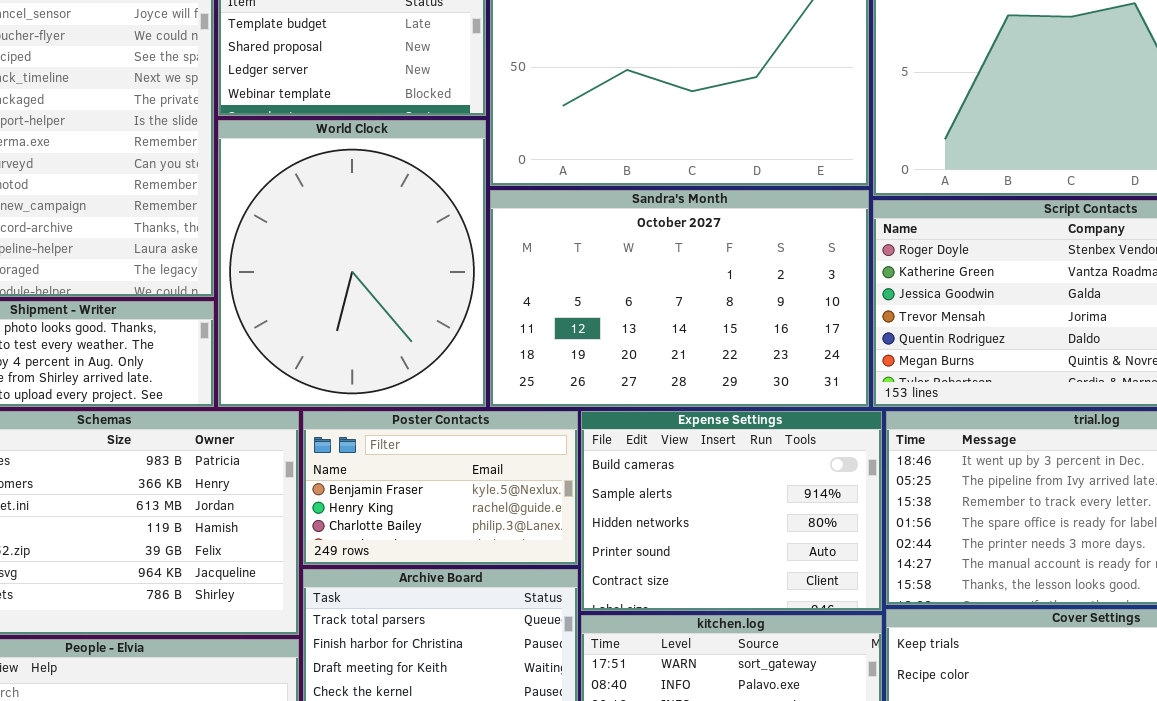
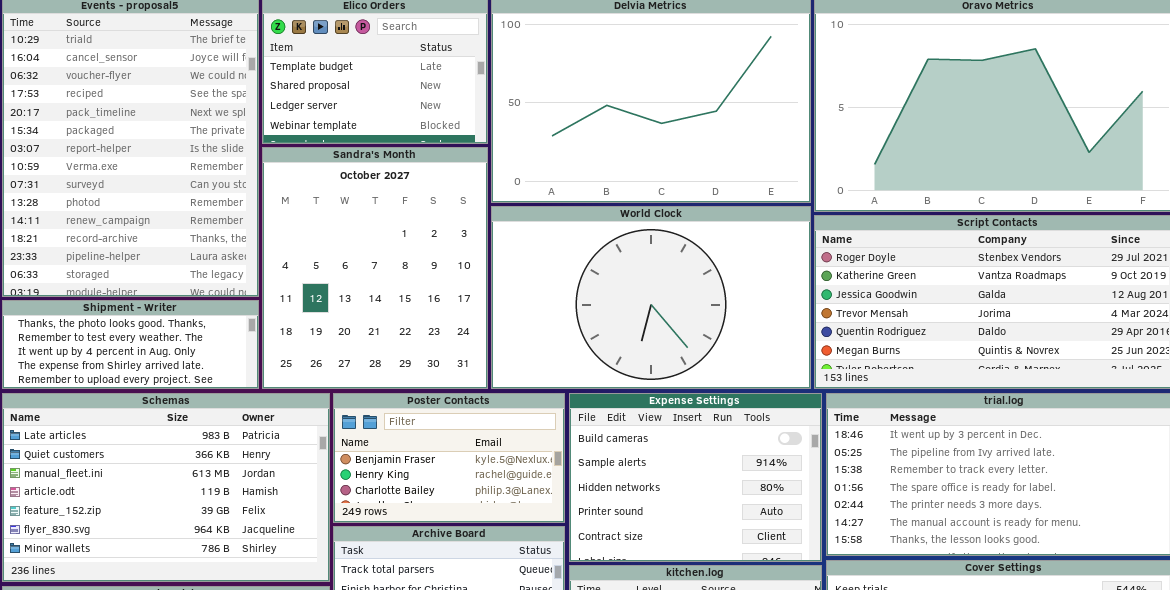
World Clock: [218,120,486,407] -> [491,206,811,389], moved, resized
Sandra's Month: [490,190,869,407] -> [262,147,488,389], moved, resized

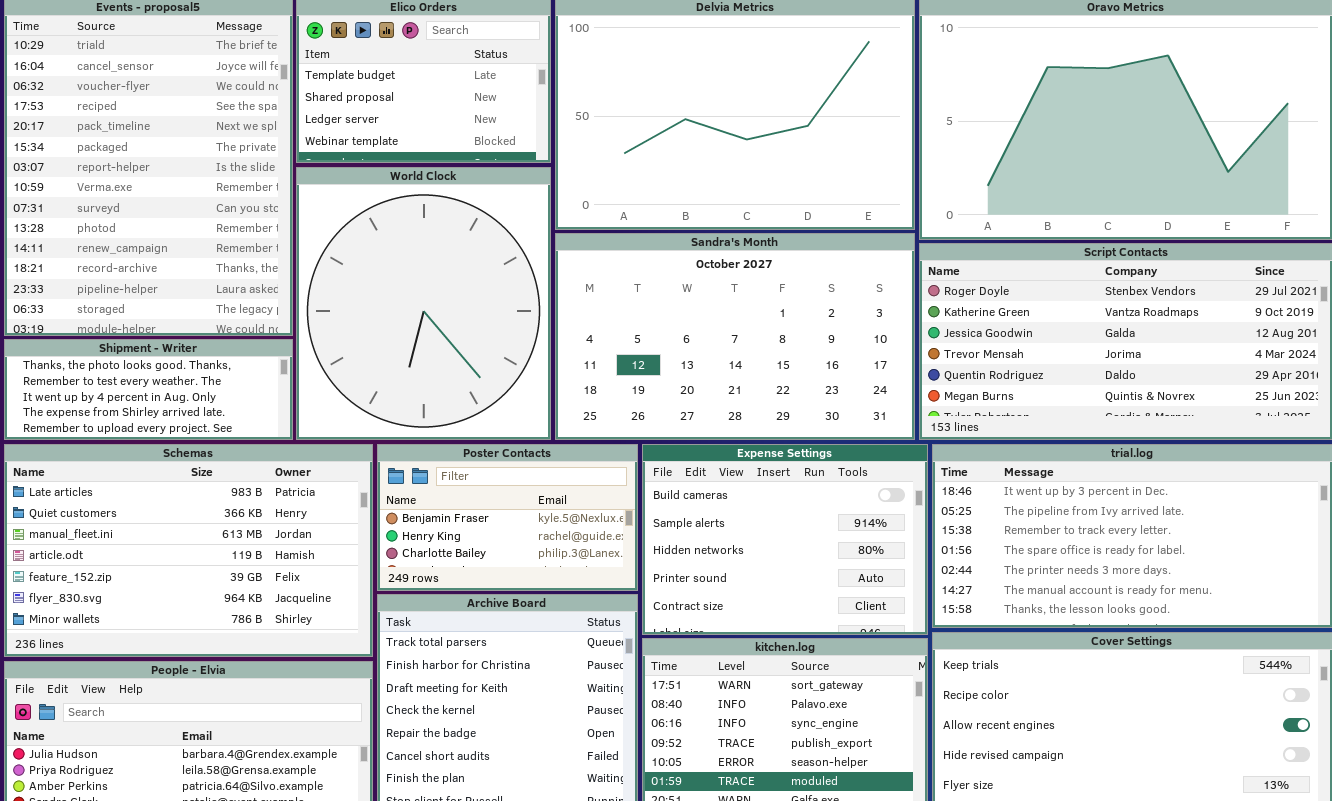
Sandra's Month: [262,147,488,389] -> [555,233,915,440], moved, resized
World Clock: [491,206,811,389] -> [296,167,551,440], moved, resized

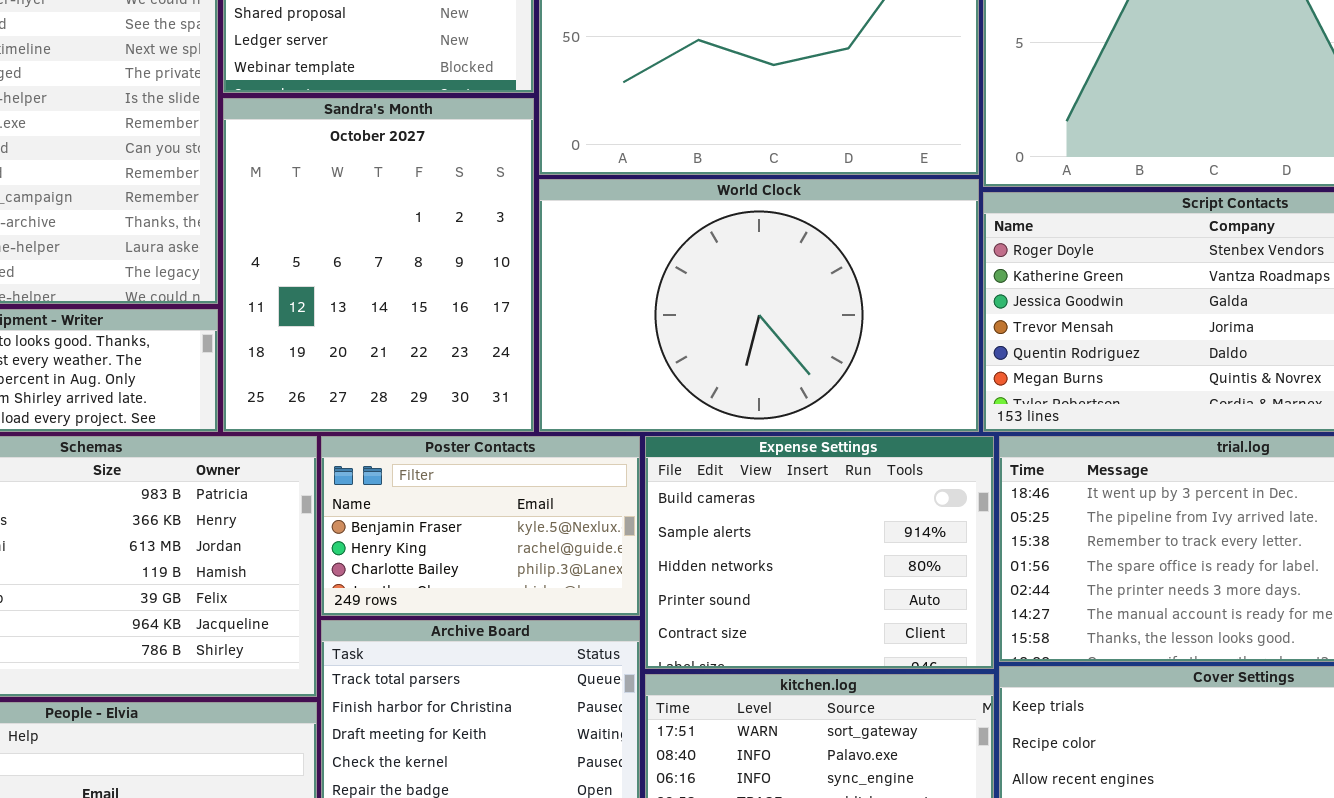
World Clock: [296,167,551,440] -> [539,179,979,432], moved, resized
Sandra's Month: [555,233,915,440] -> [223,98,534,432], moved, resized

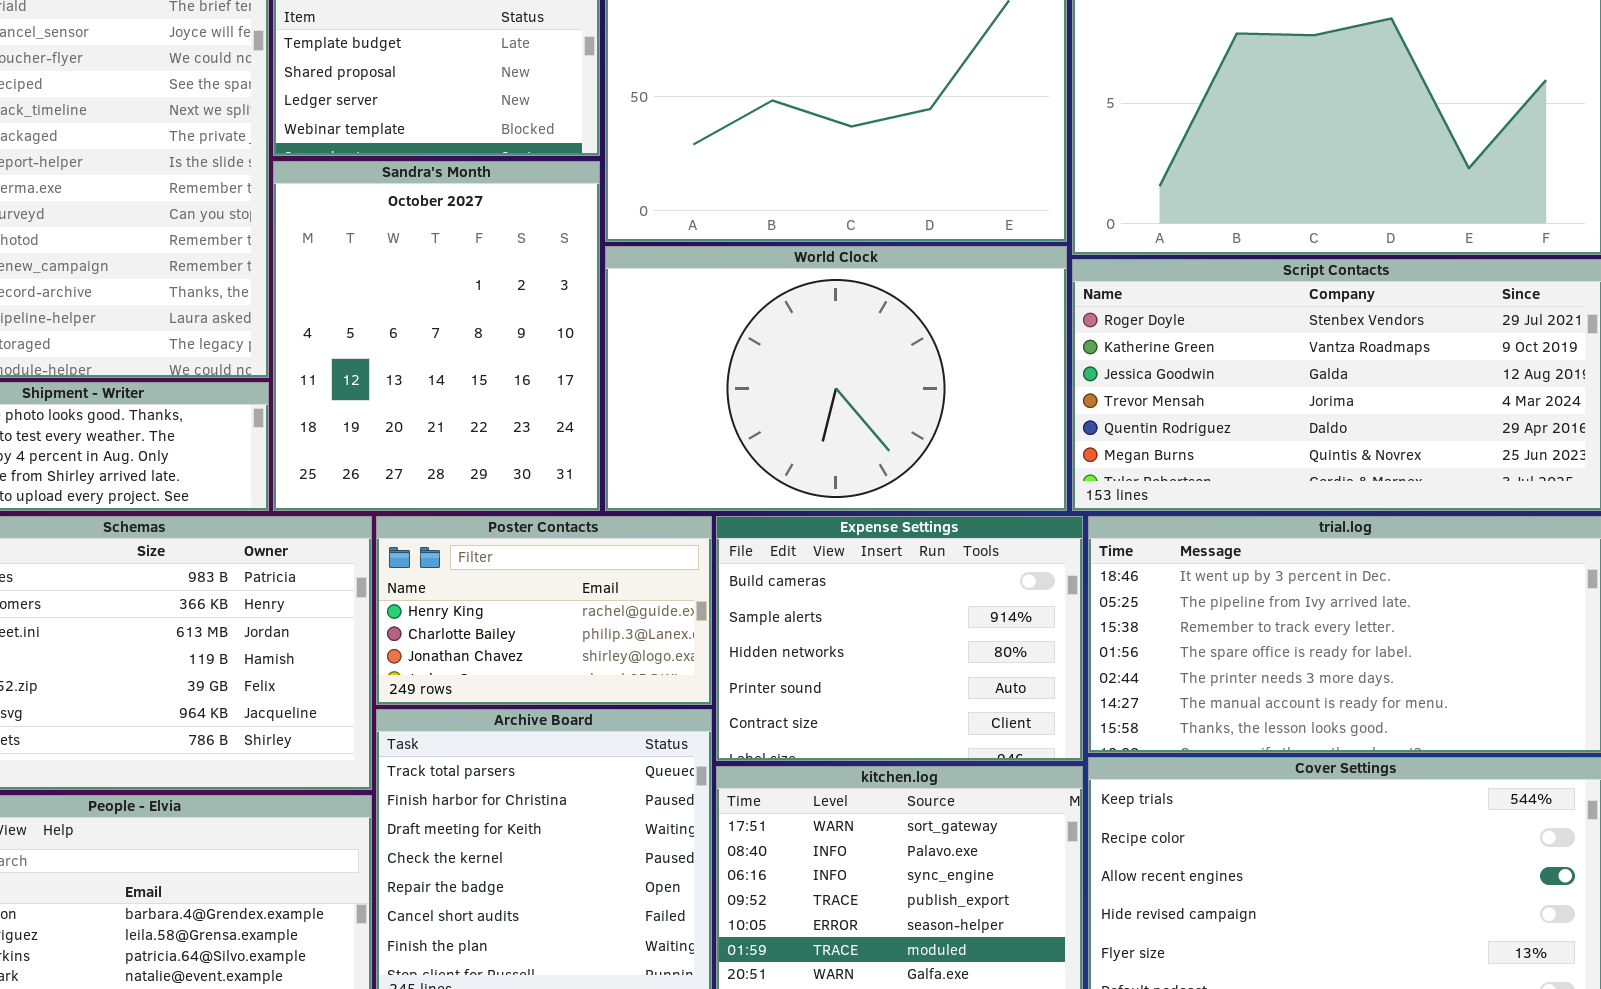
Poster Contacts: [321,436,640,616] -> [376,516,712,705], scrolled down 1 row

